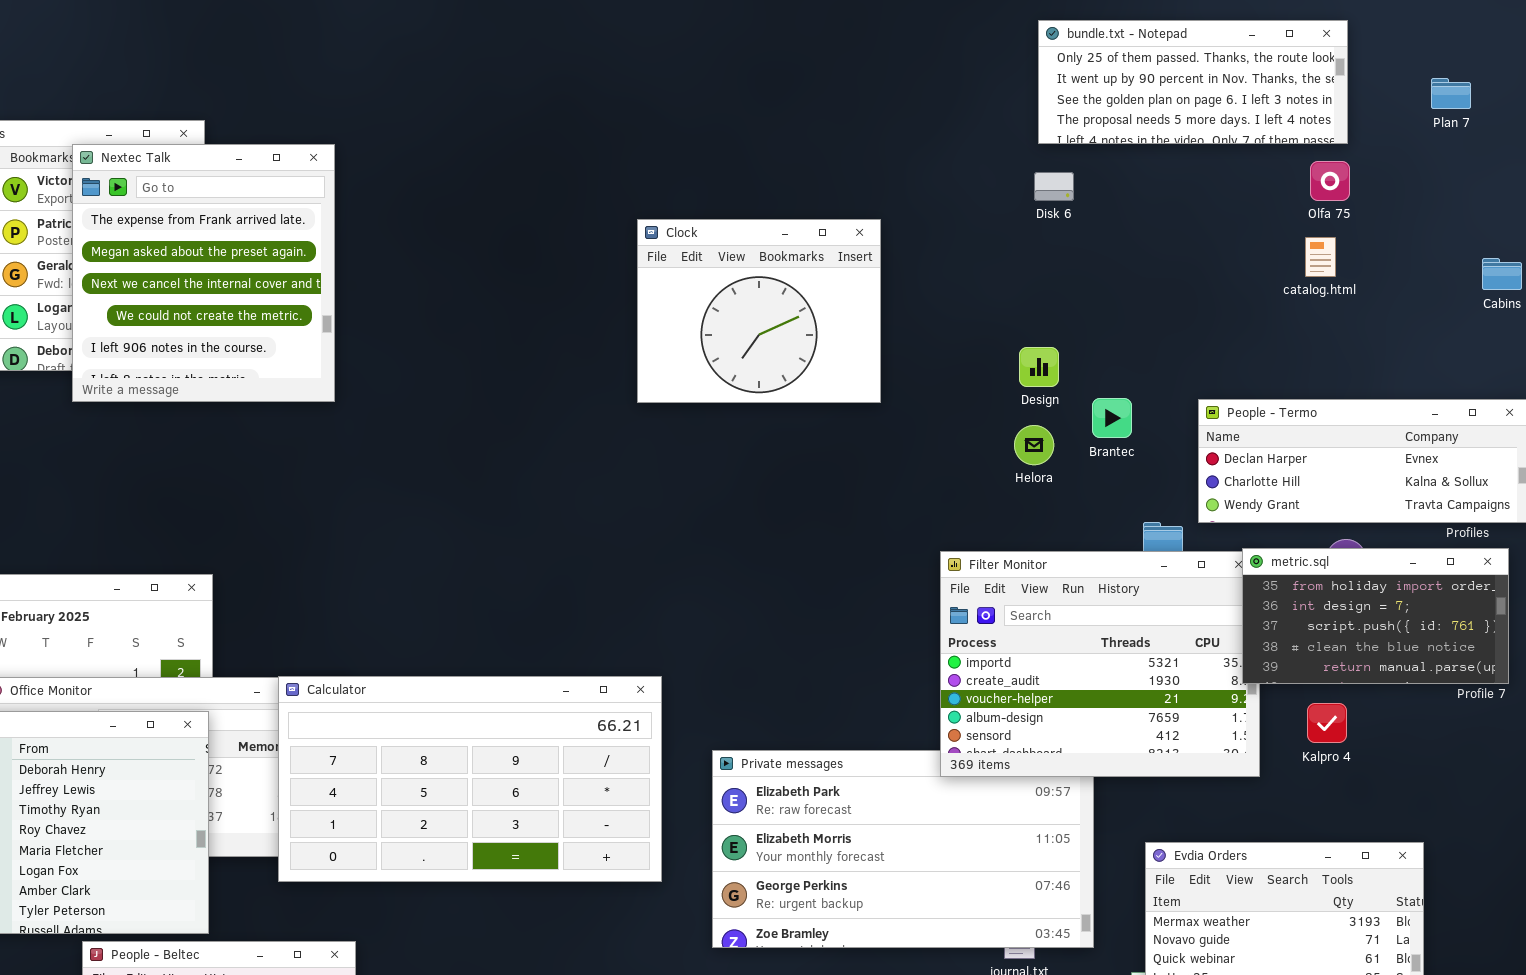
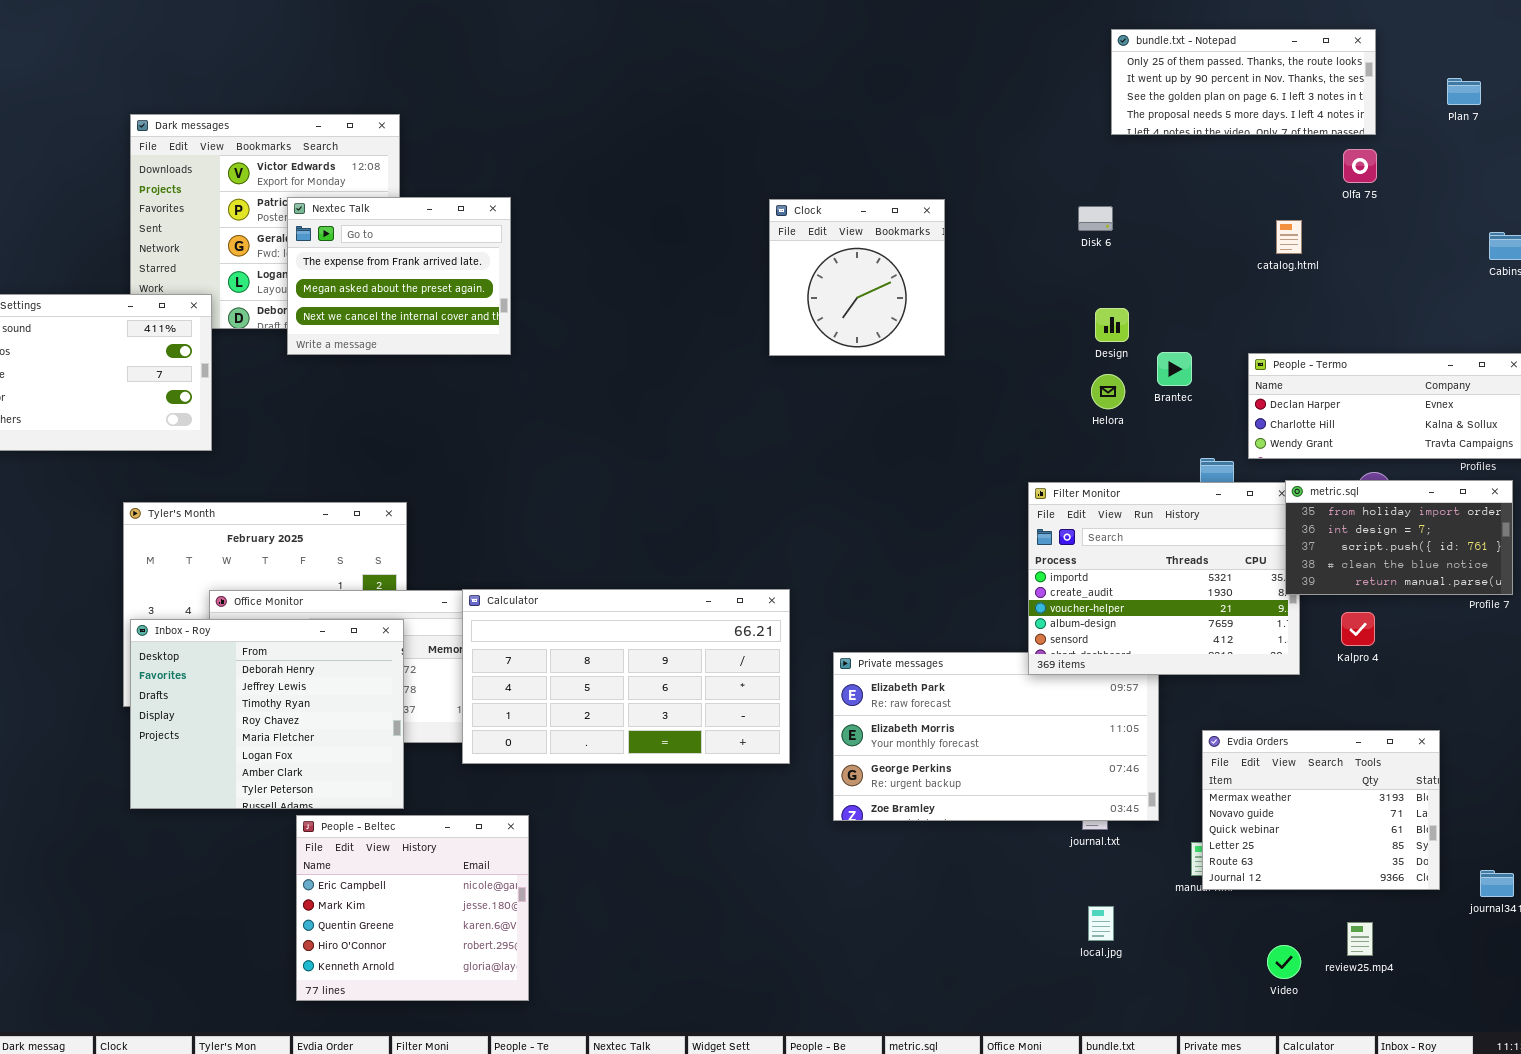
Nextec Talk: [72,144,335,402] -> [287,197,511,355], resized
Disk 6: [1034,172,1074,201] -> [1078,206,1113,231], moved
Clock: [637,219,881,403] -> [769,199,945,356], resized
catalog.html: [1305,237,1336,277] -> [1276,220,1302,254], moved

